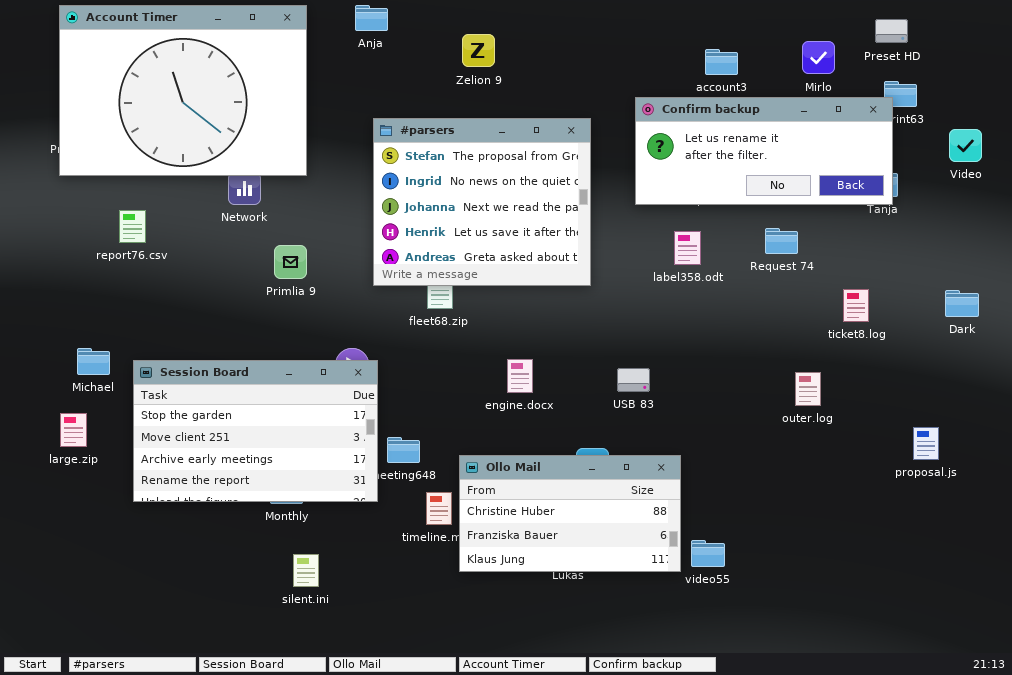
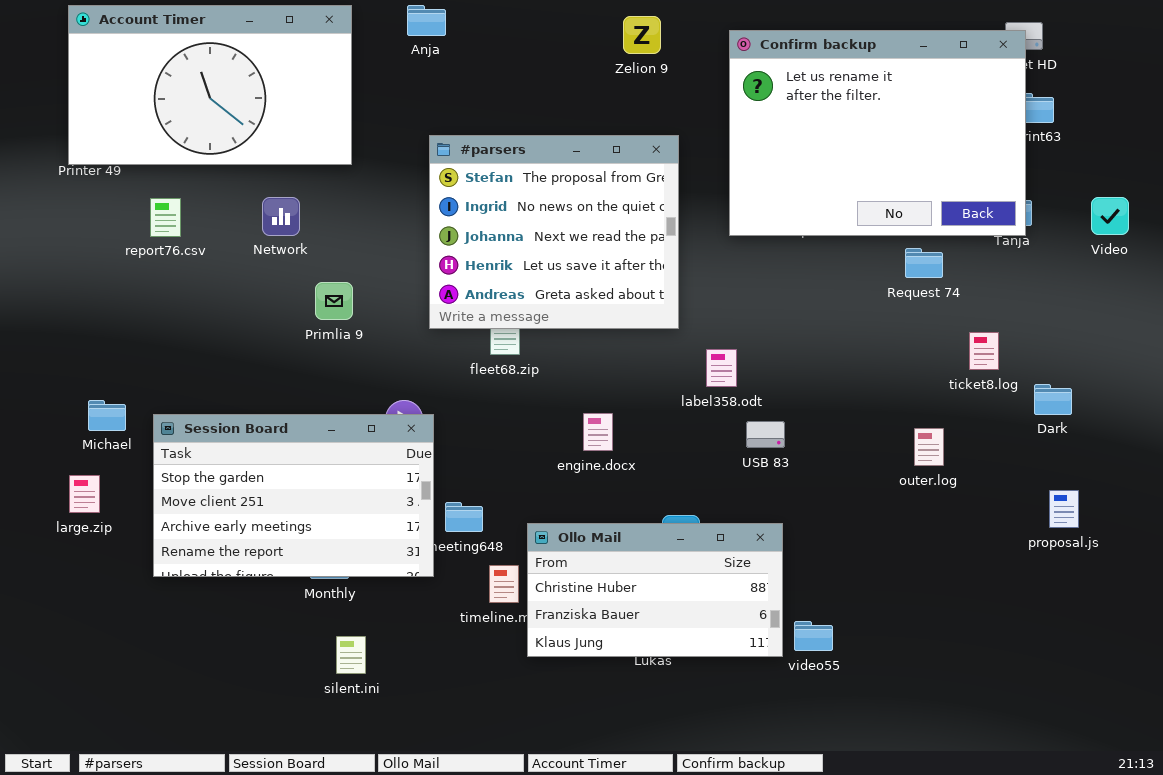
Account Timer: [59,5,307,176] -> [68,5,352,165], resized
Zelion 9: [462,34,495,67] -> [623,16,661,54], moved
Confirm backup: [635,97,893,205] -> [729,30,1026,236], resized
Video: [949,129,982,162] -> [1091,197,1129,235], moved
report76.csv: [119,210,146,243] -> [150,198,181,237], moved
Request 74: [765,228,798,254] -> [905,248,943,278], moved
label358.odt: [674,231,701,265] -> [706,349,737,387], moved
Dark: [945,290,979,317] -> [1034,384,1072,415], moved
USB 83: [617,368,650,392] -> [746,421,785,448], moved

